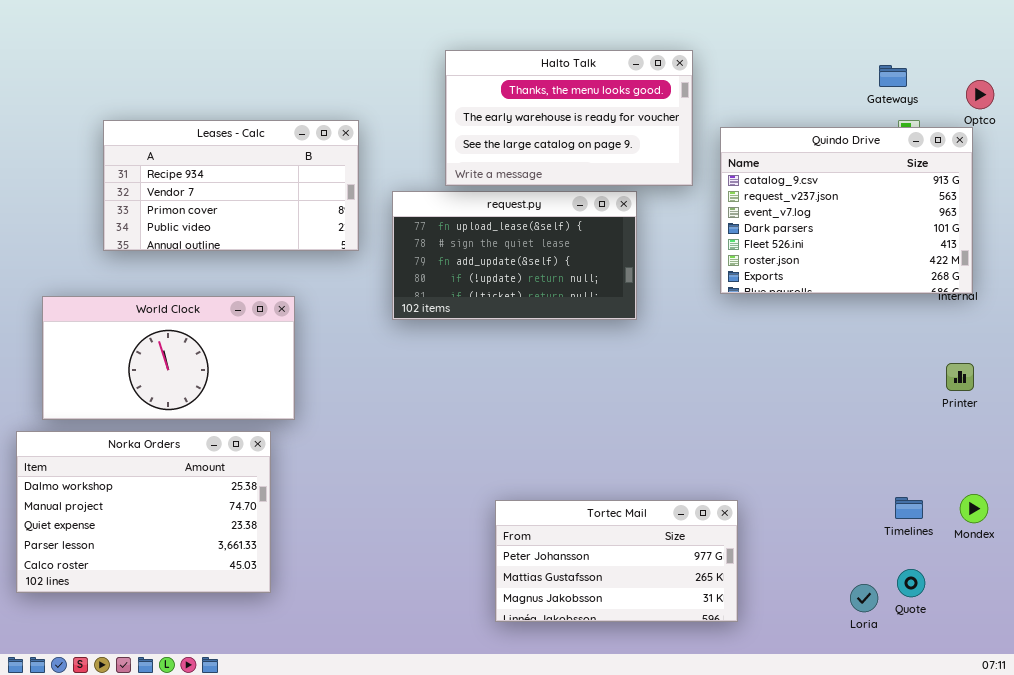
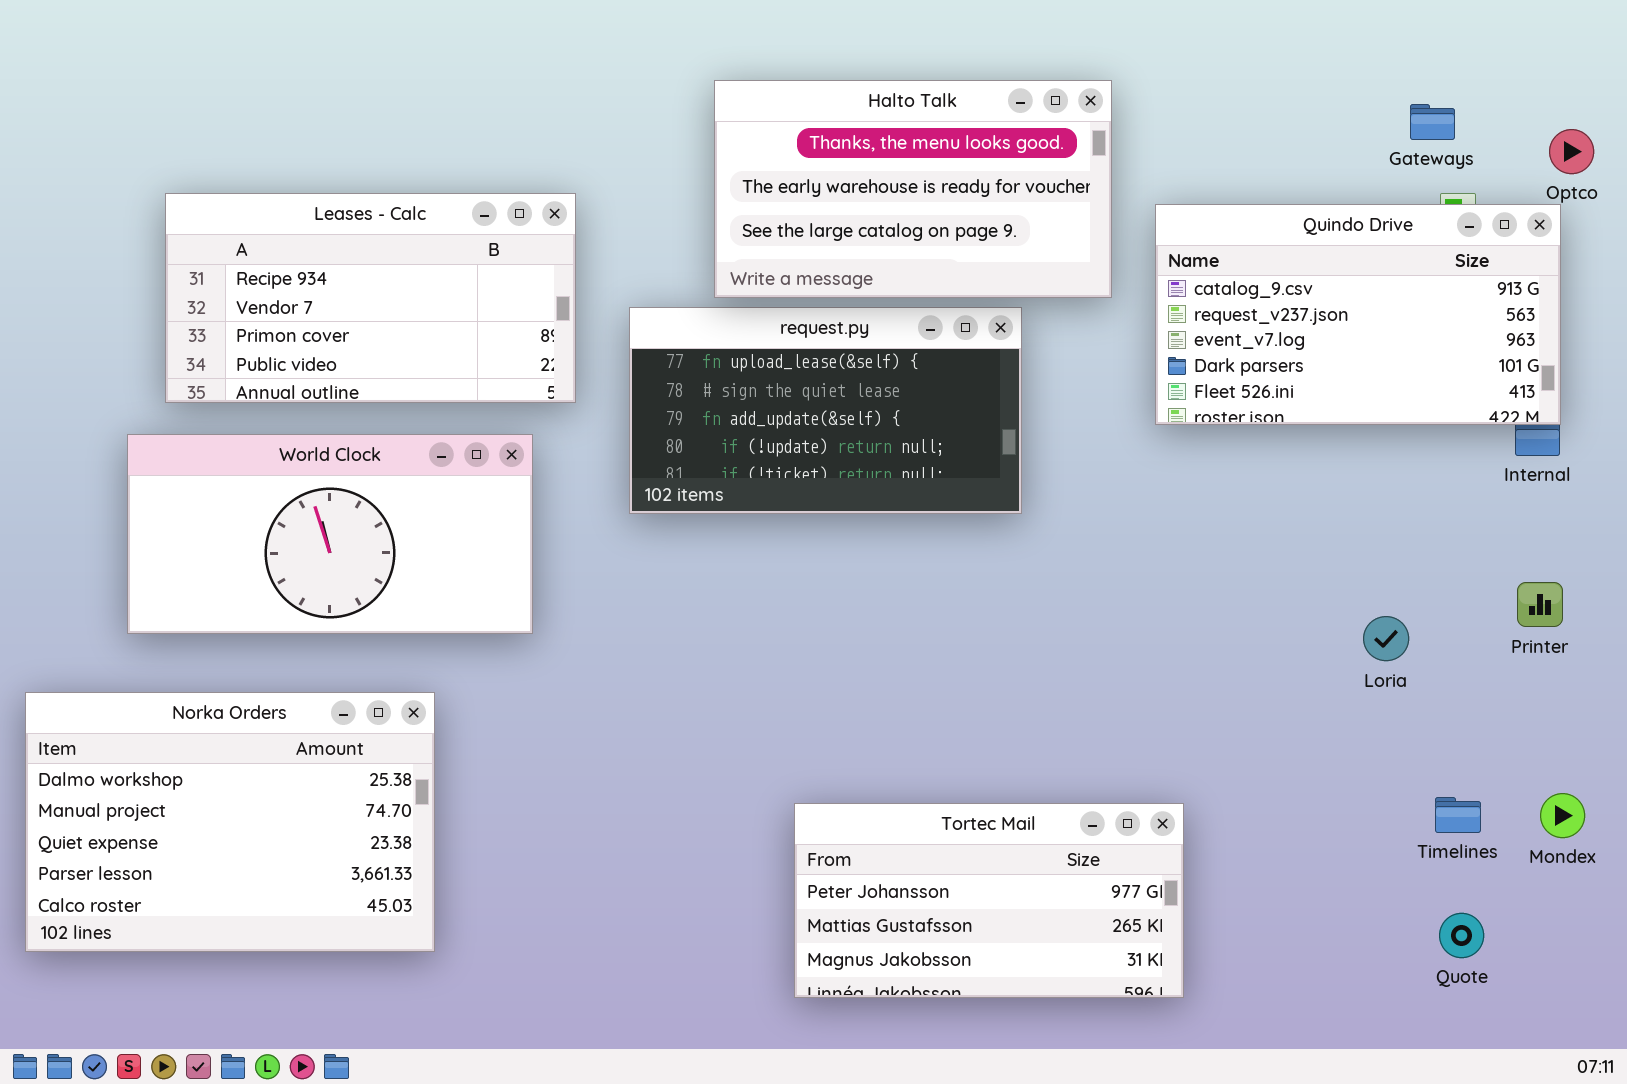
Quindo Drive: [720,127,973,294] -> [1155,204,1561,425], resized
World Clock: [42,296,295,420] -> [127,434,533,634], moved
Loria: [850,584,878,612] -> [1363,616,1409,661], moved

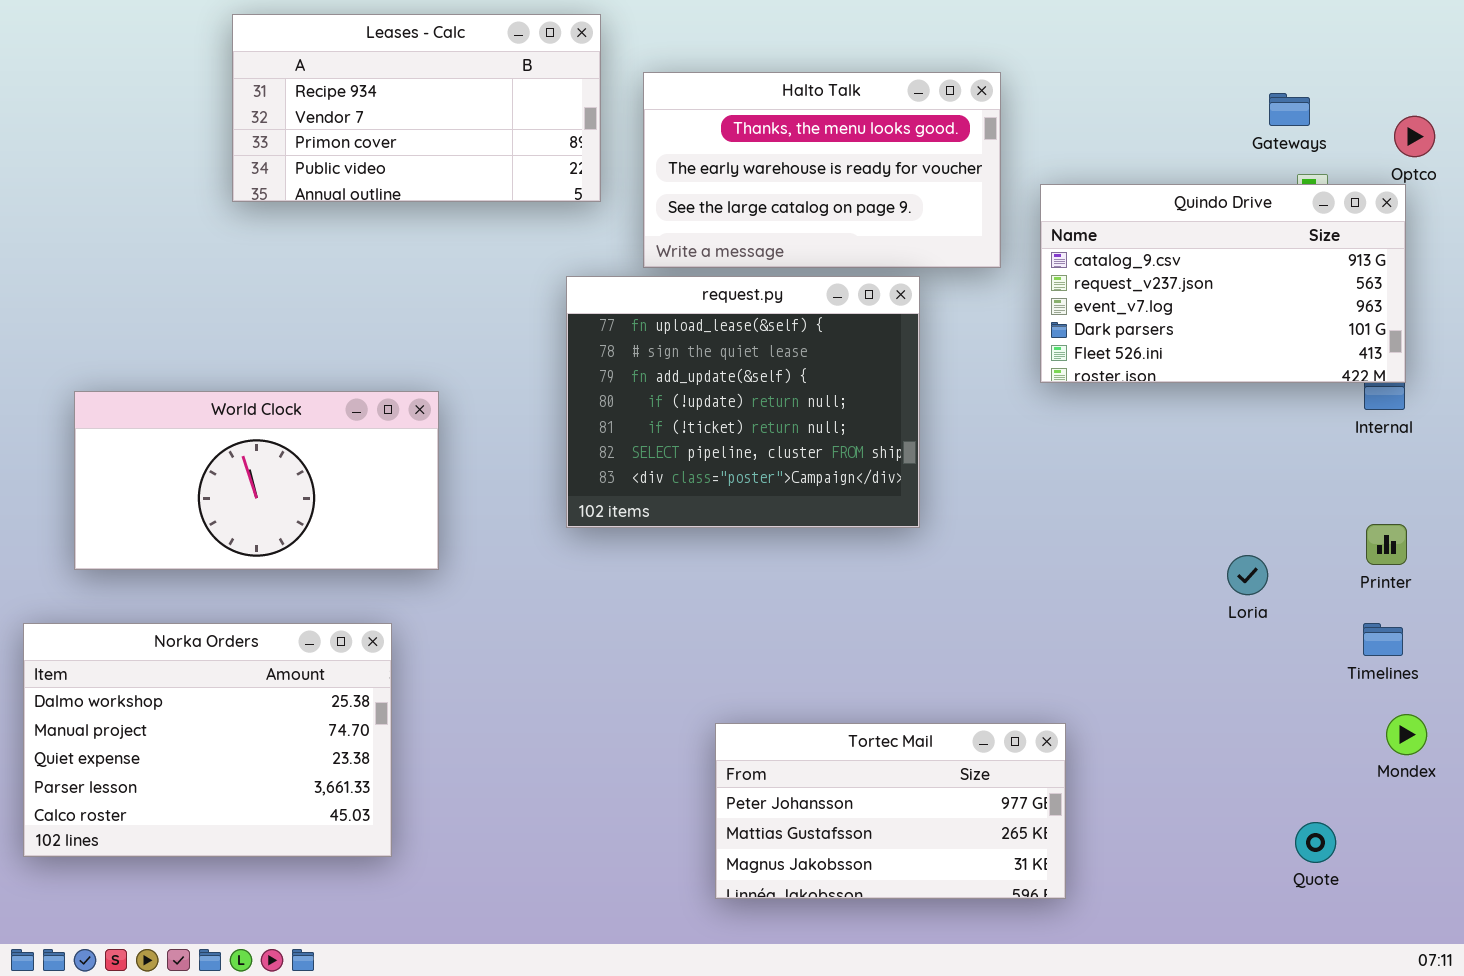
Leases - Calc: [165,193,576,403] -> [232,14,601,202], moved
request.py: [629,307,1022,514] -> [566,276,920,528], resized
World Clock: [127,434,533,634] -> [74,391,439,570], moved
Timelines: [1435,797,1481,833] -> [1363,623,1403,656], moved

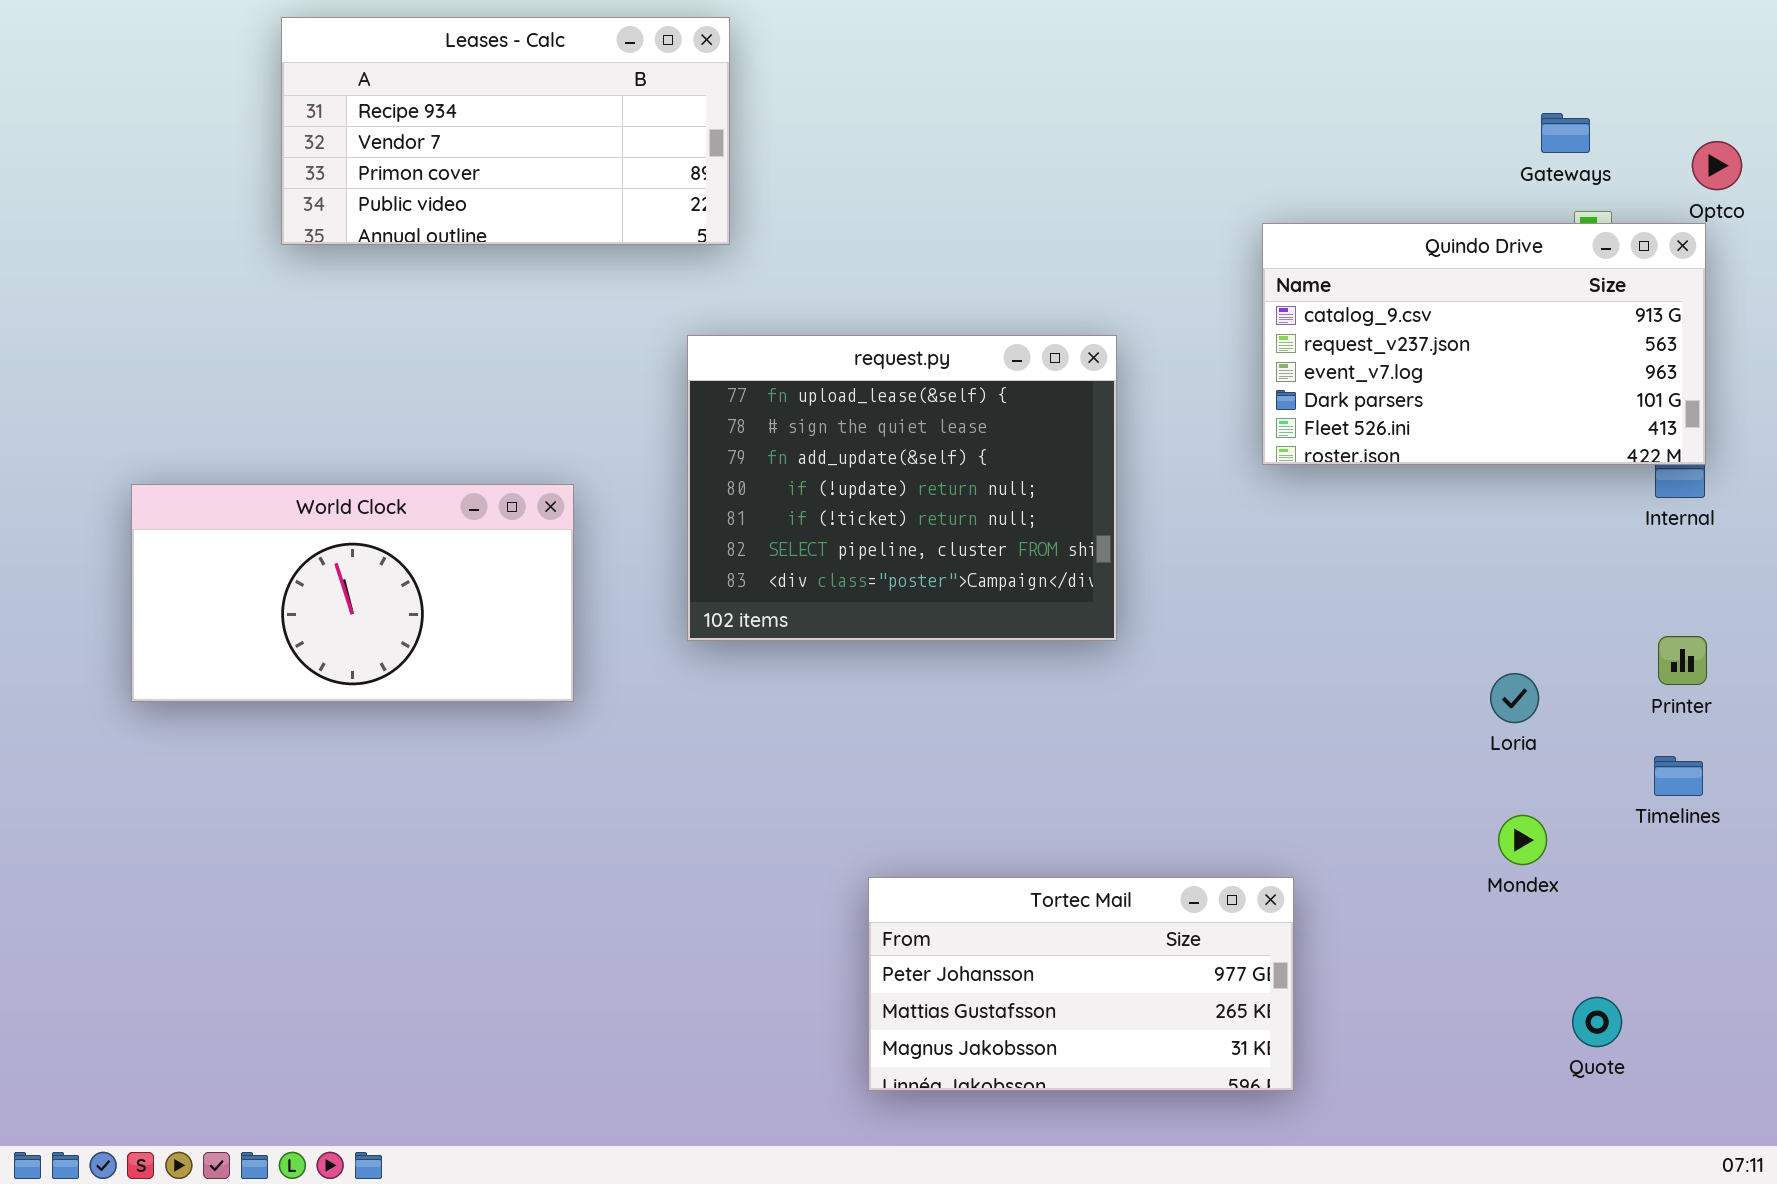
Halto Talk: [643,72,1001,268] -> none, closed
World Clock: [74,391,439,570] -> [131,484,574,702], moved
Norka Orders: [23,623,392,857] -> none, closed
Mondex: [1386,714,1427,755] -> [1498,815,1547,865], moved

